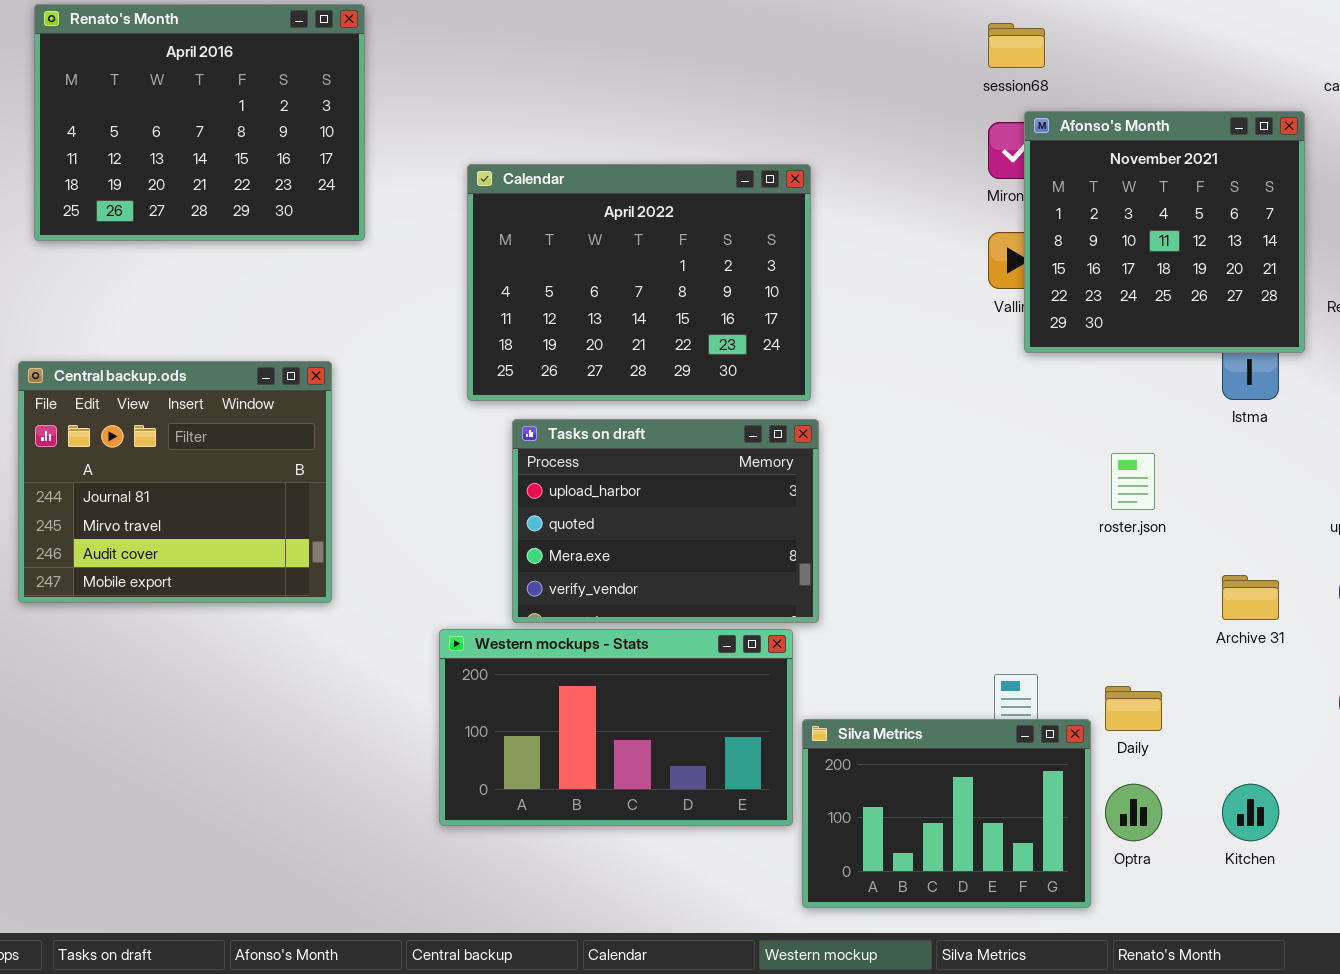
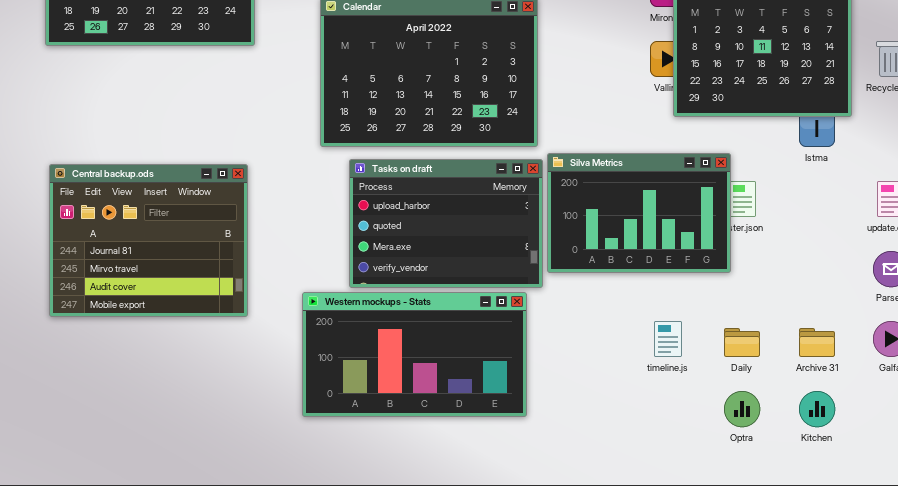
Central backup.ods: [18,361,332,603] -> [49,164,248,317], moved
Archive 31: [1222,575,1279,620] -> [799,328,835,357], moved
Silva Metrics: [802,719,1091,908] -> [547,153,731,273], moved

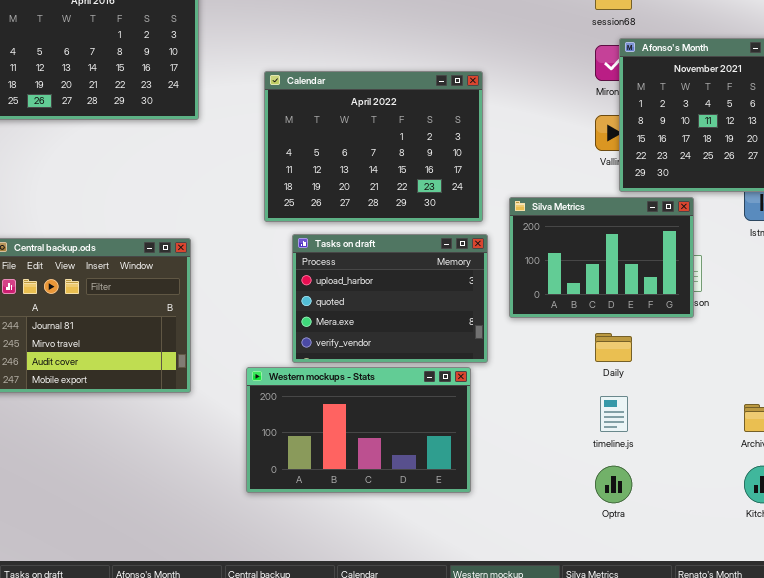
Silva Metrics: [547,153,731,273] -> [509,197,694,318], moved
Daily: [724,328,760,357] -> [595,333,632,362], moved
Optra: [724,391,760,427] -> [595,466,632,503], moved

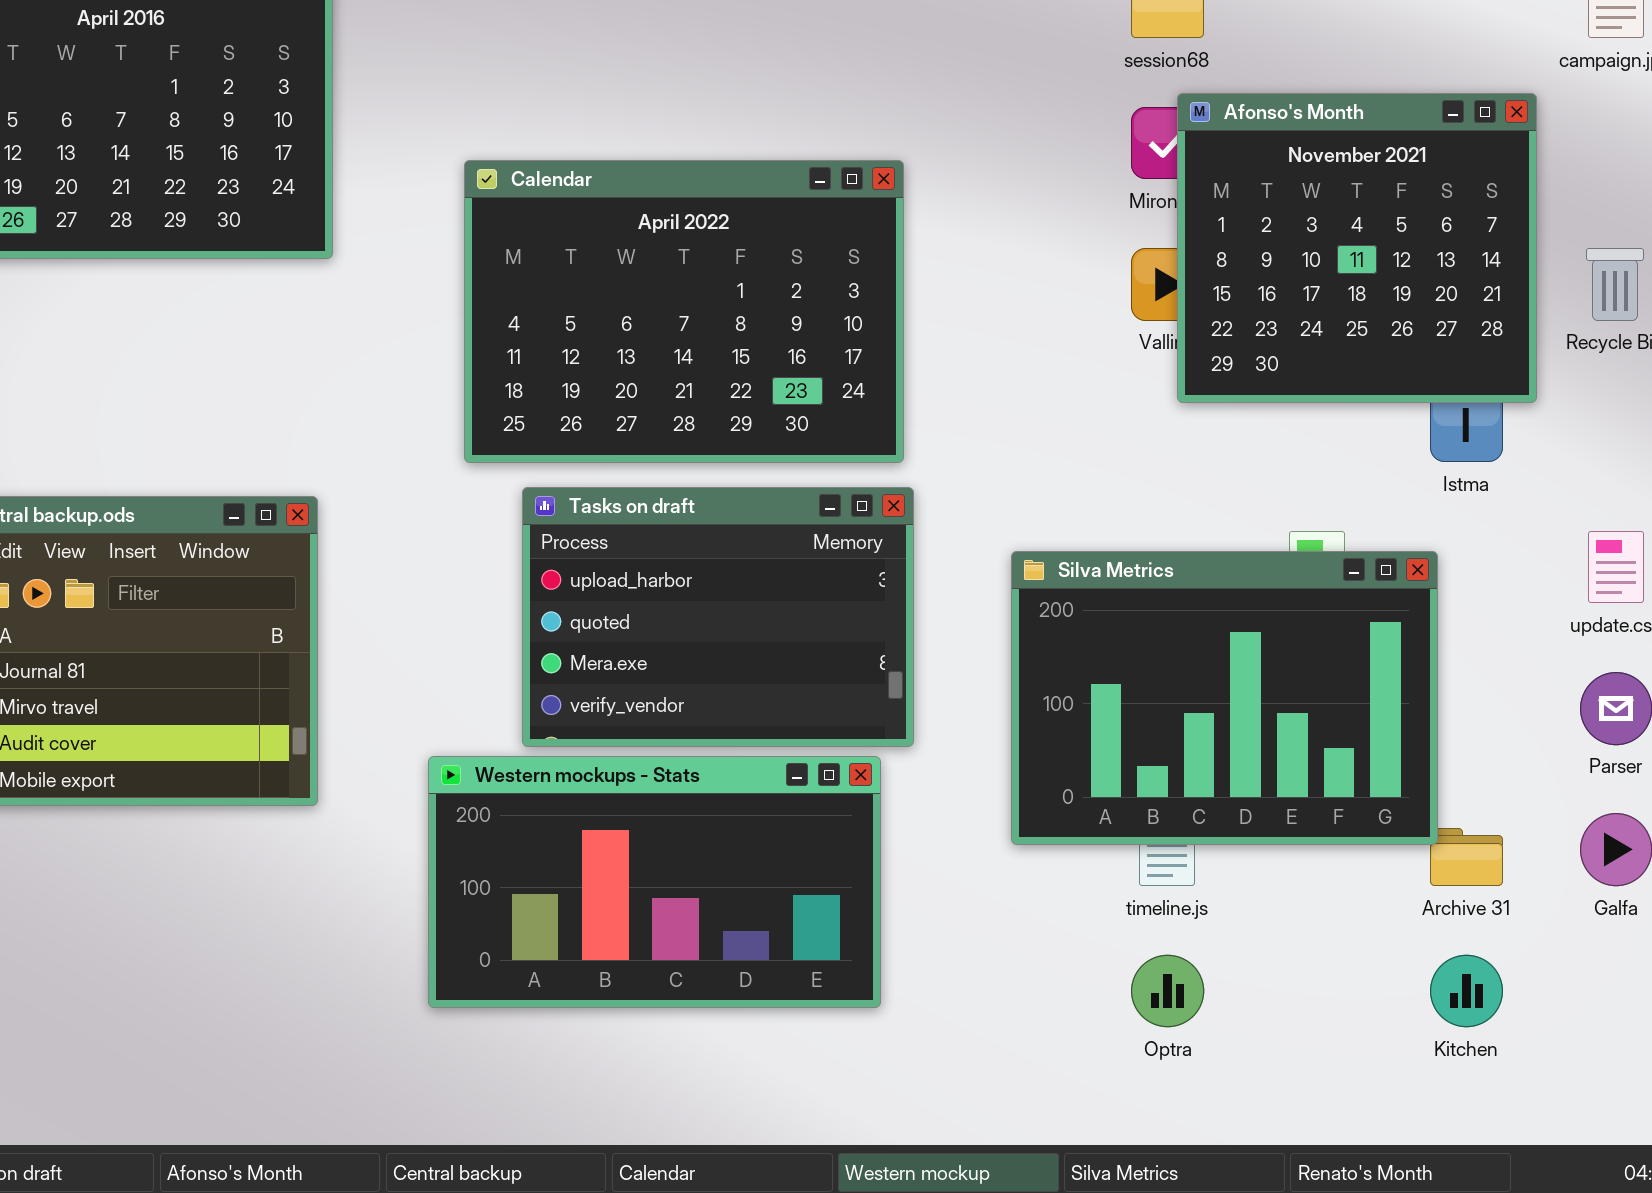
Silva Metrics: [509,197,694,318] -> [1011,551,1438,845], moved, resized

